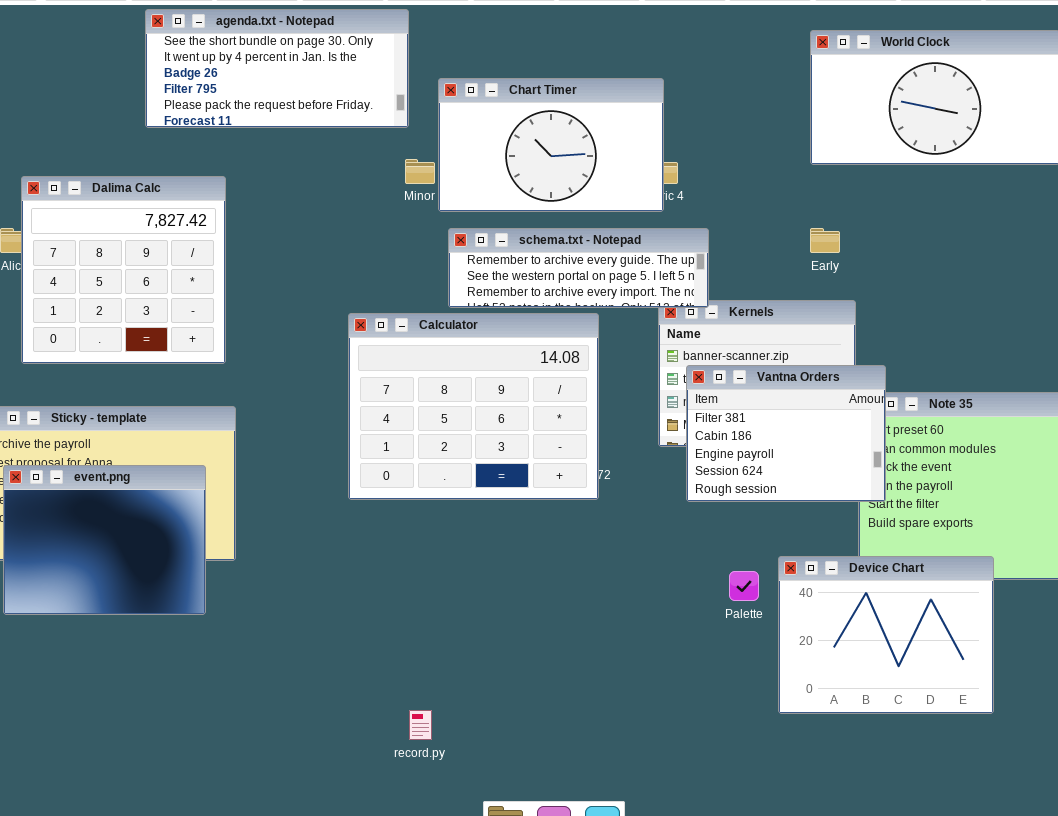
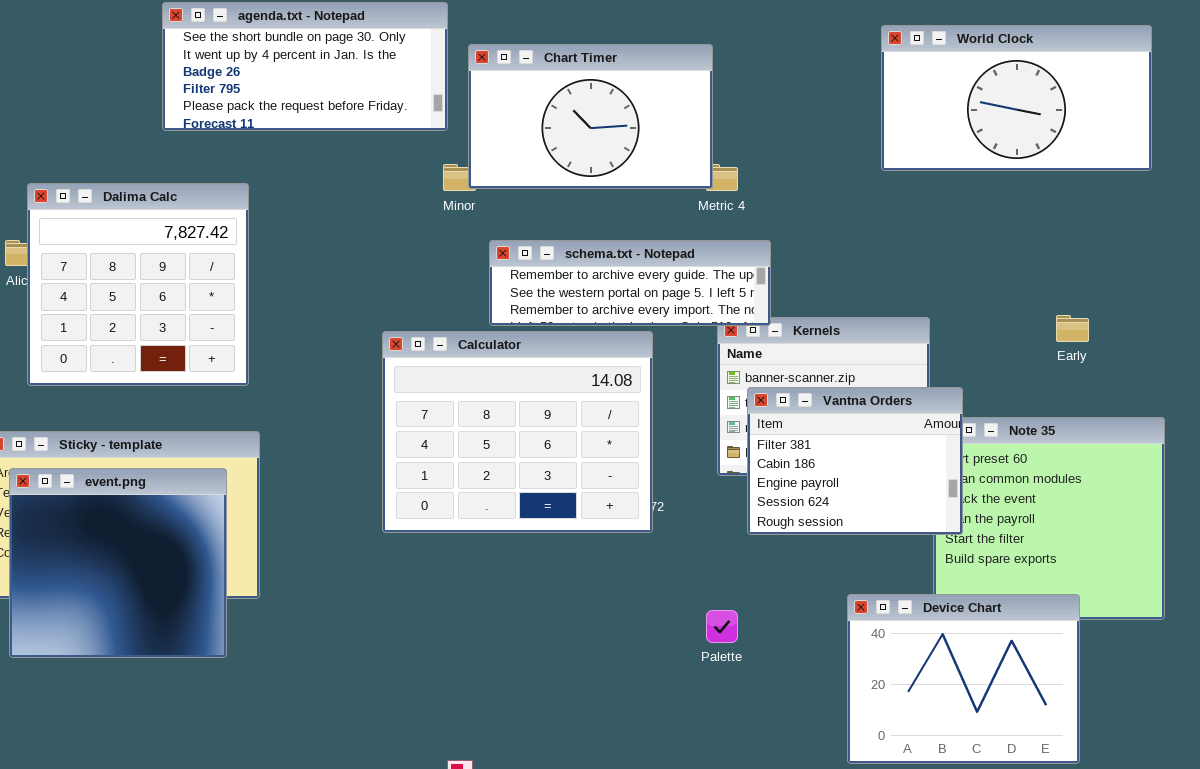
Chart Timer: [438,78,664,212] -> [468,44,713,189], moved
Early: [810,228,840,253] -> [1056,315,1089,342], moved
event.png: [3,465,206,615] -> [9,468,227,658], resized
Palette: [729,571,759,601] -> [706,610,738,643], moved

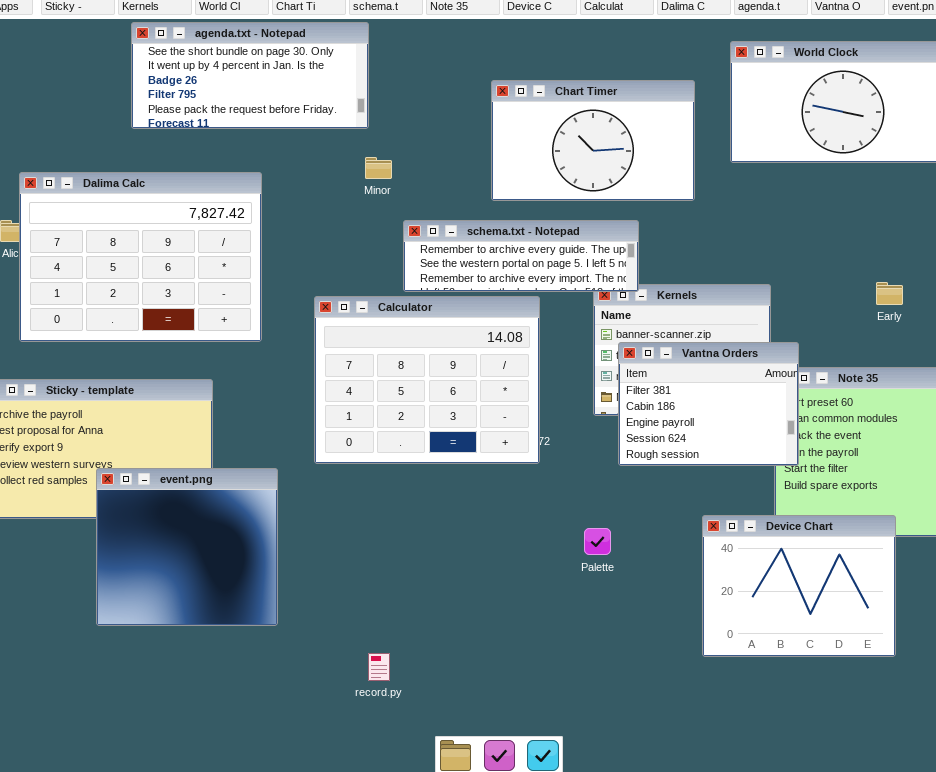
Chart Timer: [468,44,713,189] -> [491,80,695,201], moved
Dalima Calc: [27,183,249,386] -> [19,172,262,342], resized
event.png: [9,468,227,658] -> [96,468,278,626], moved

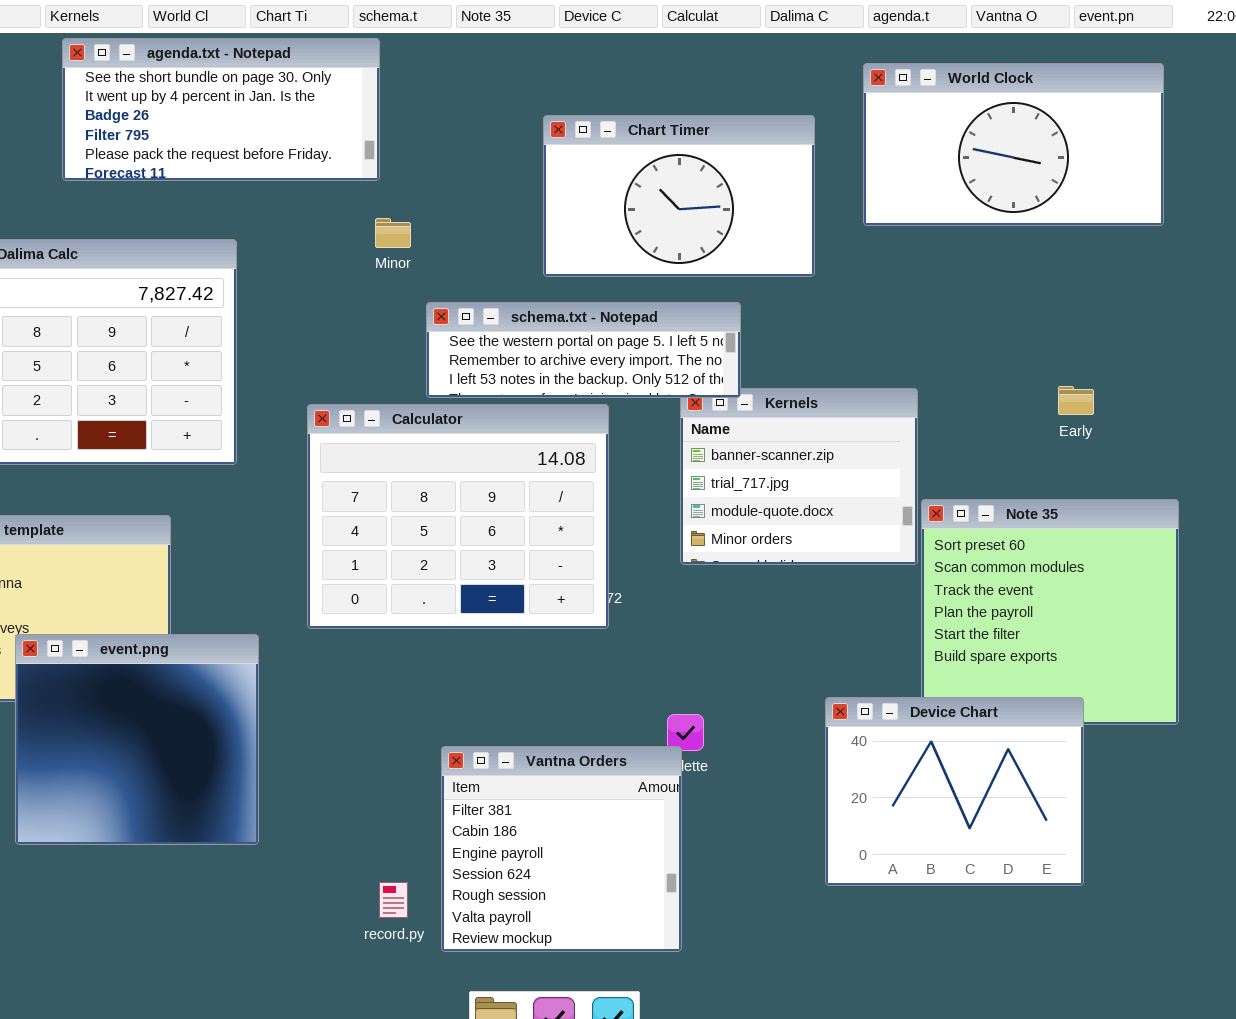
schema.txt - Notepad: [403,220,639,292] -> [426,302,741,398], scrolled down 1 row
Vantna Orders: [618,342,799,466] -> [441,746,682,952], moved, resized

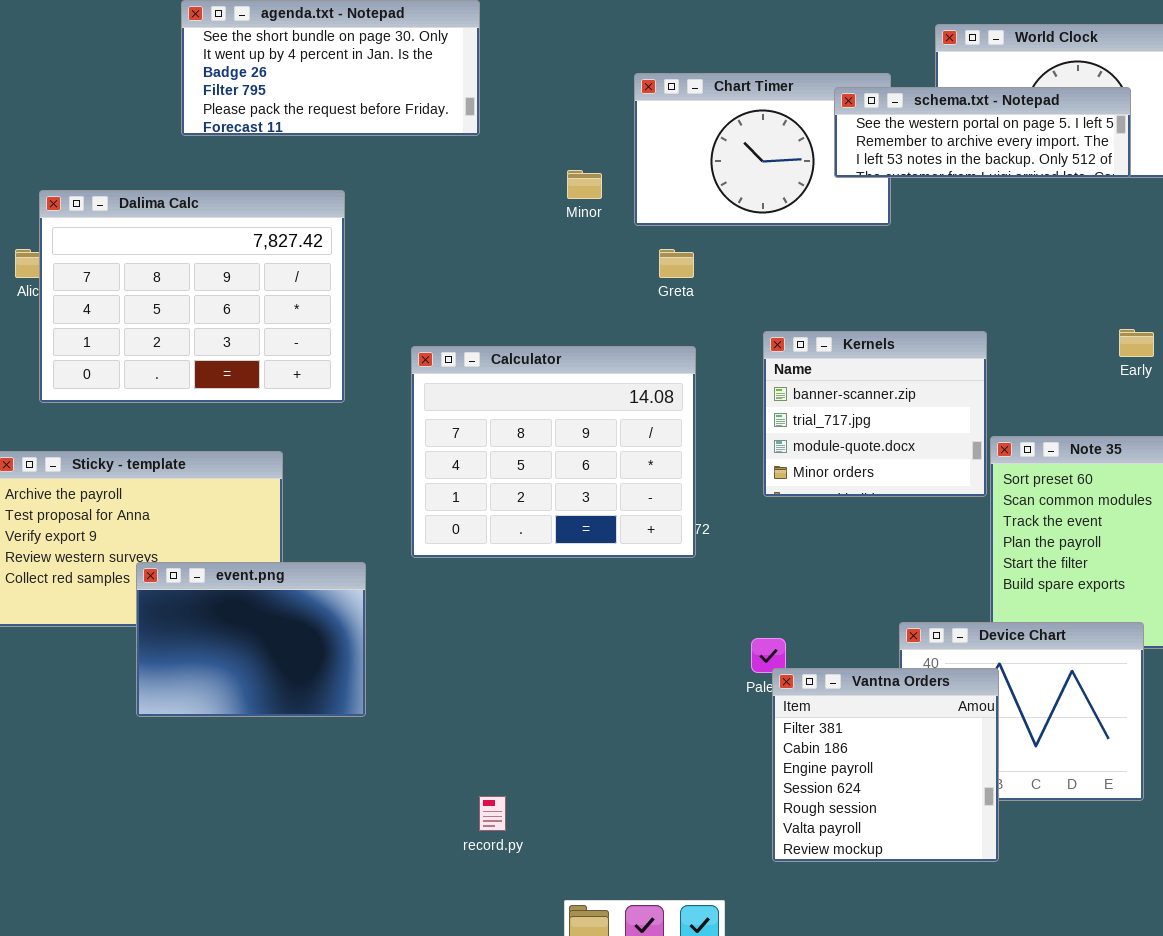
Minor: [375,218,411,248] -> [567,170,602,199], moved
schema.txt - Notepad: [426,302,741,398] -> [834,87,1131,178], moved
event.png: [15,634,259,845] -> [136,562,366,717], resized
Vantna Orders: [441,746,682,952] -> [772,668,999,862], moved

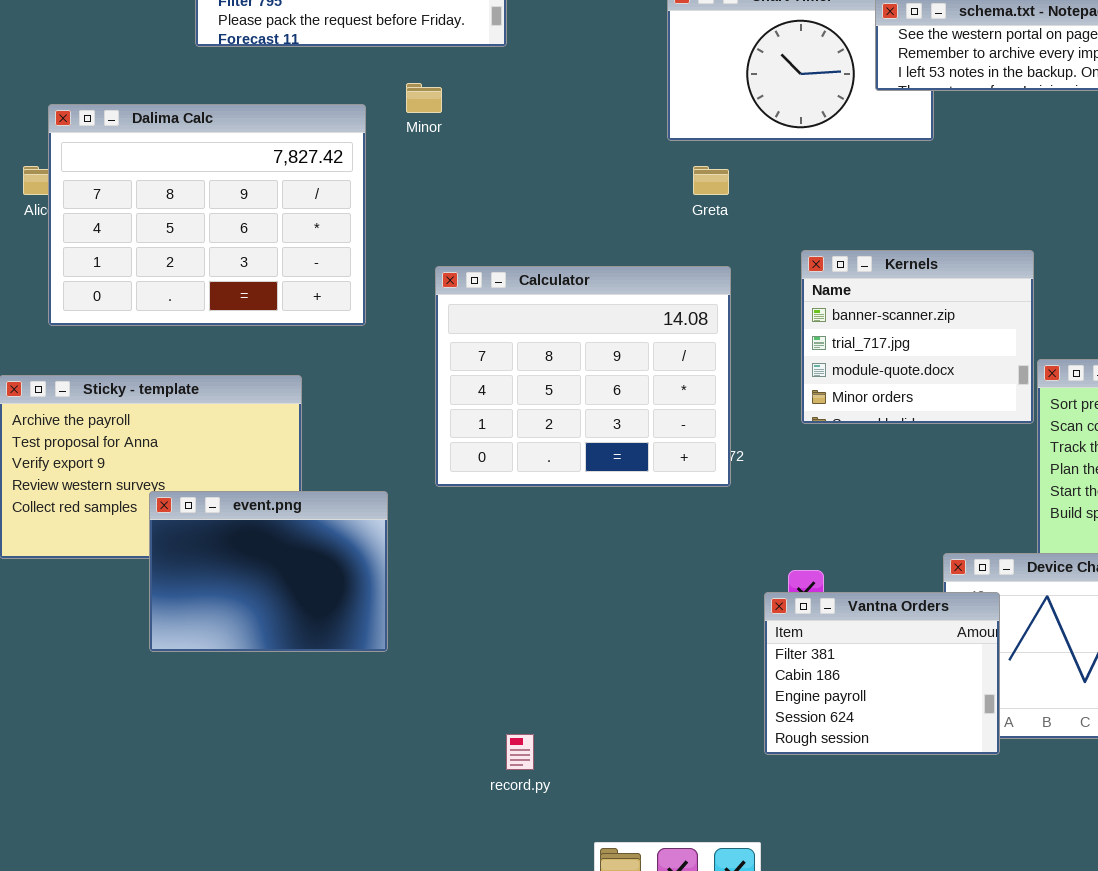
Minor: [567,170,602,199] -> [406,83,442,113], moved
Vantna Orders: [772,668,999,862] -> [764,592,1000,755], moved, resized

